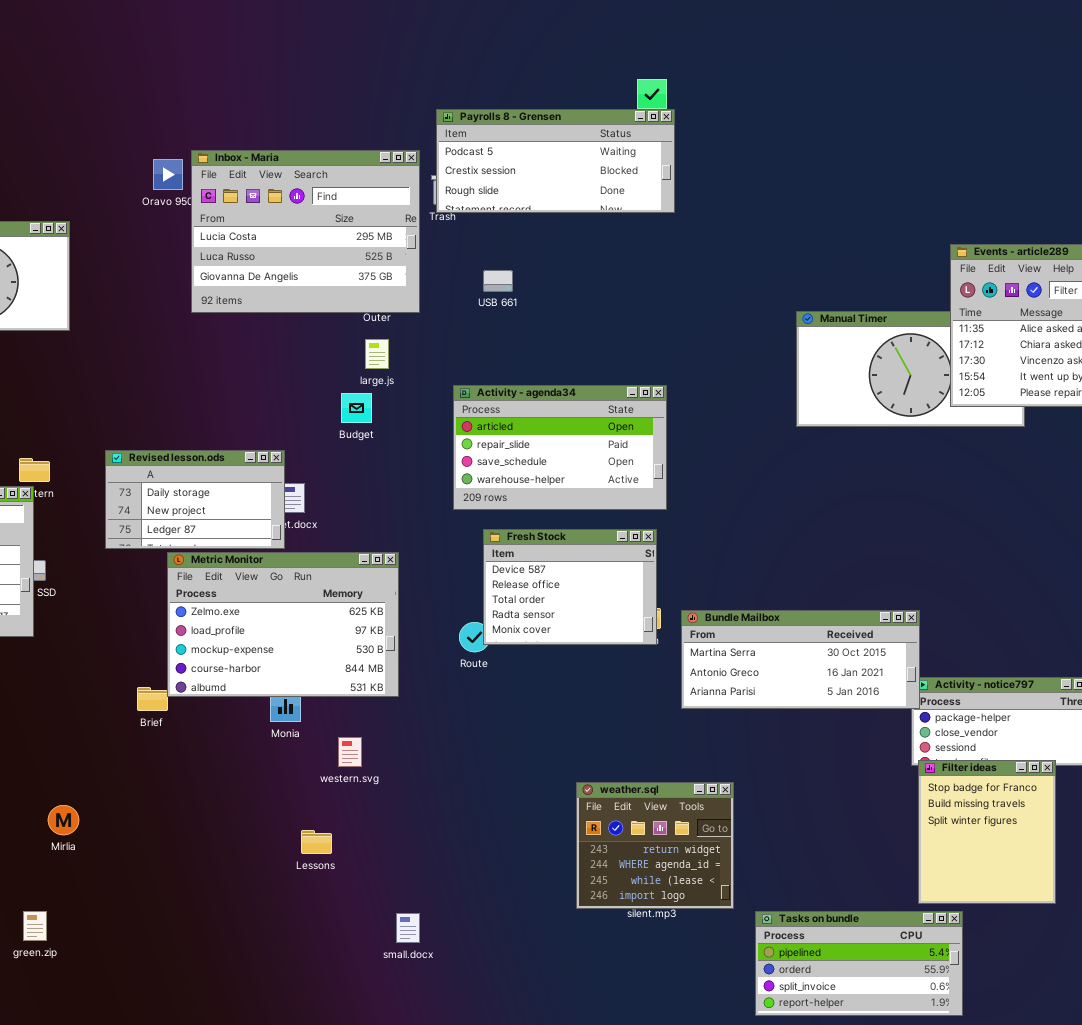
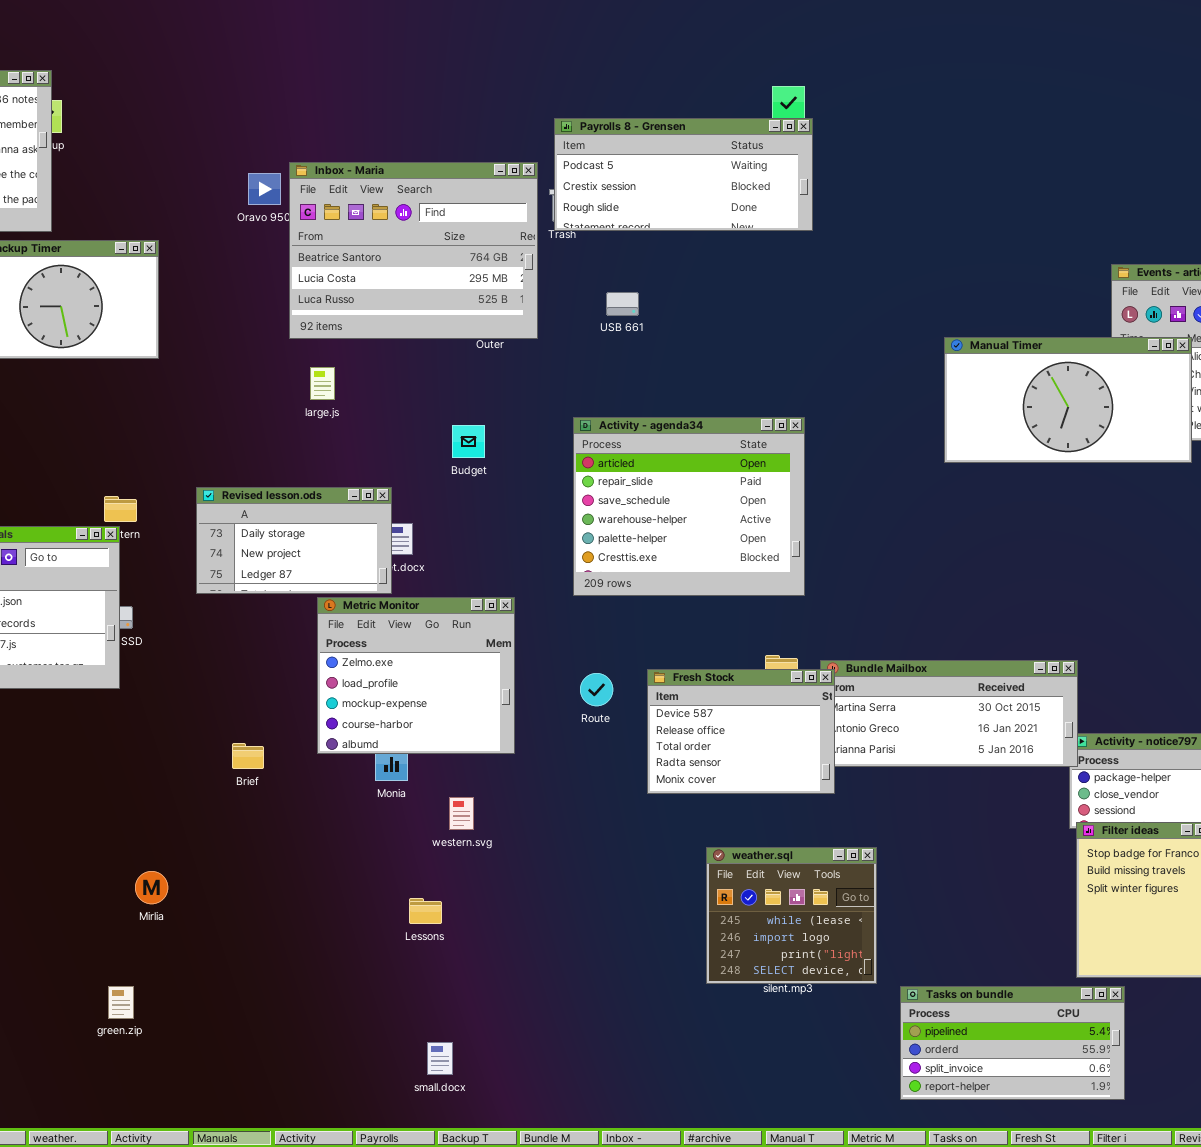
Inbox - Maria: [191,150,420,313] -> [289,162,538,339], scrolled up 1 row
Manual Timer: [796,311,1025,427] -> [944,337,1192,463], raised
large.js: [365,339,389,369] -> [310,367,335,400], moved
Activity - agenda34: [453,385,667,510] -> [573,417,805,596], resized
Fresh Stock: [483,529,657,645] -> [647,669,835,794], moved
Metric Monitor: [167,552,399,697] -> [317,597,515,754], resized
weather.sql: [576,782,734,909] -> [706,847,877,984], scrolled down 2 rows
small.docx: [396,913,420,943] -> [427,1042,453,1075], moved

